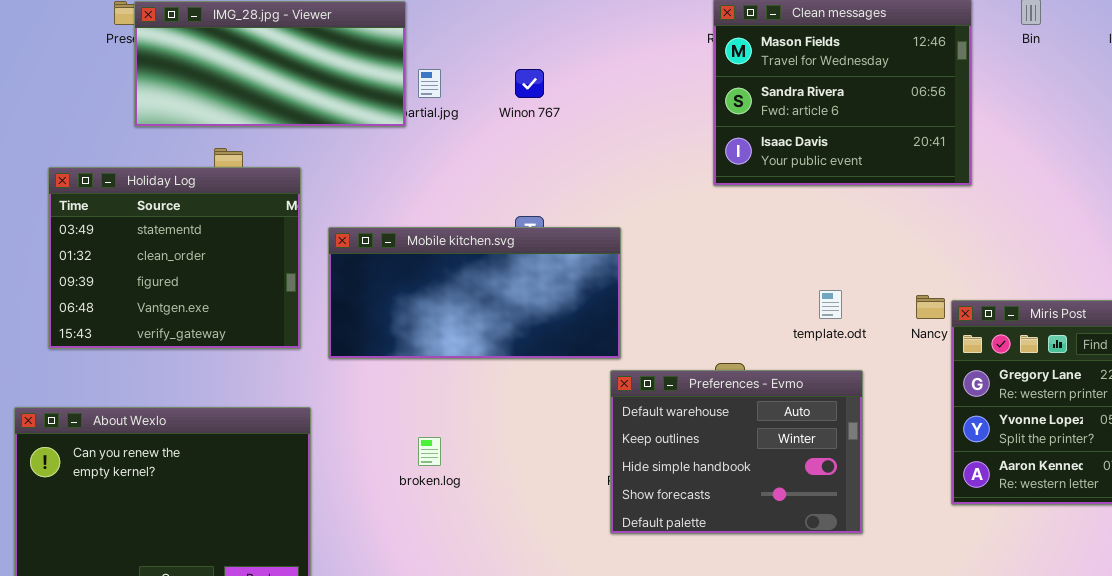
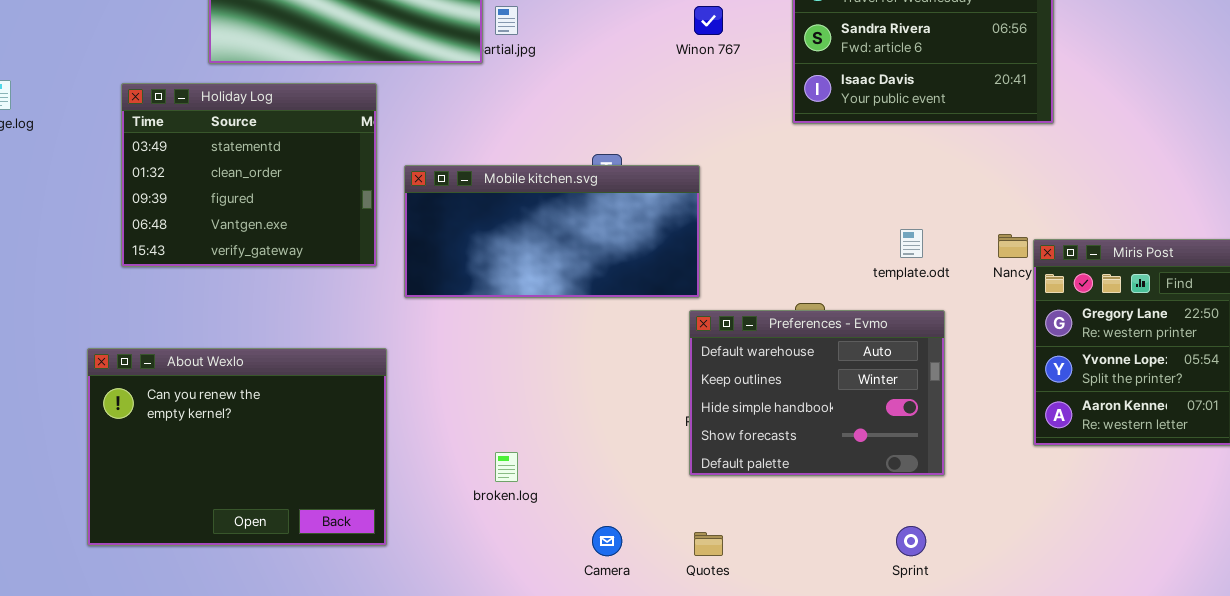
Winon 767: [515,69,544,98] -> [694,6,723,35], moved
Holiday Log: [48,167,301,349] -> [121,83,377,267], moved
broken.log: [418,437,441,466] -> [495,452,518,482], moved

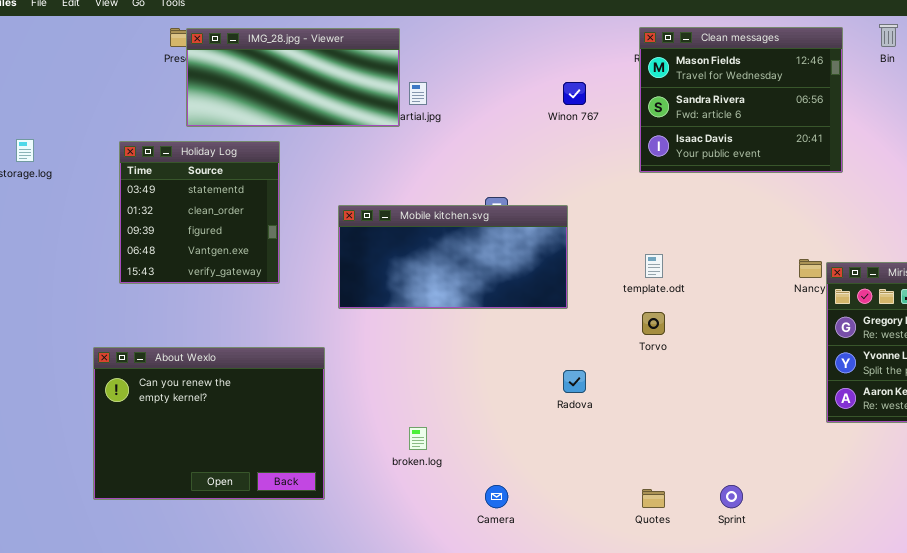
Holiday Log: [121,83,377,267] -> [119,141,280,284], resized
template.odt: [900,229,923,258] -> [645,254,663,278], moved
Preferences - Evmo: [689,310,945,476] -> none, closed
Quotes: [694,532,723,556] -> [642,489,665,508], moved

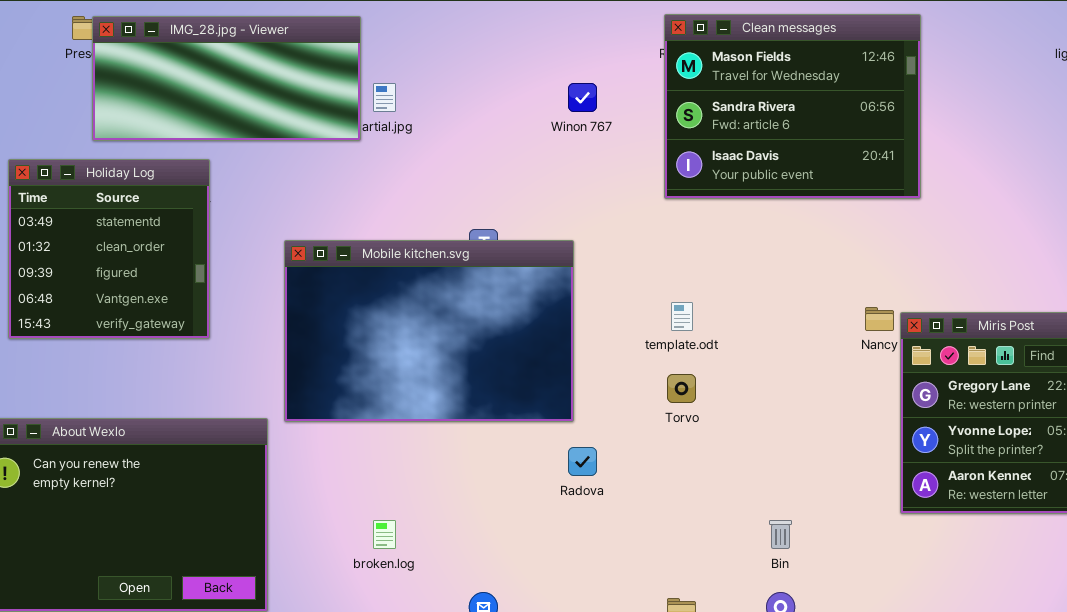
Bin: [879,24,898,47] -> [769,520,792,549], moved
Mobile kitchen.svg: [338,205,568,309] -> [284,240,574,422], resized

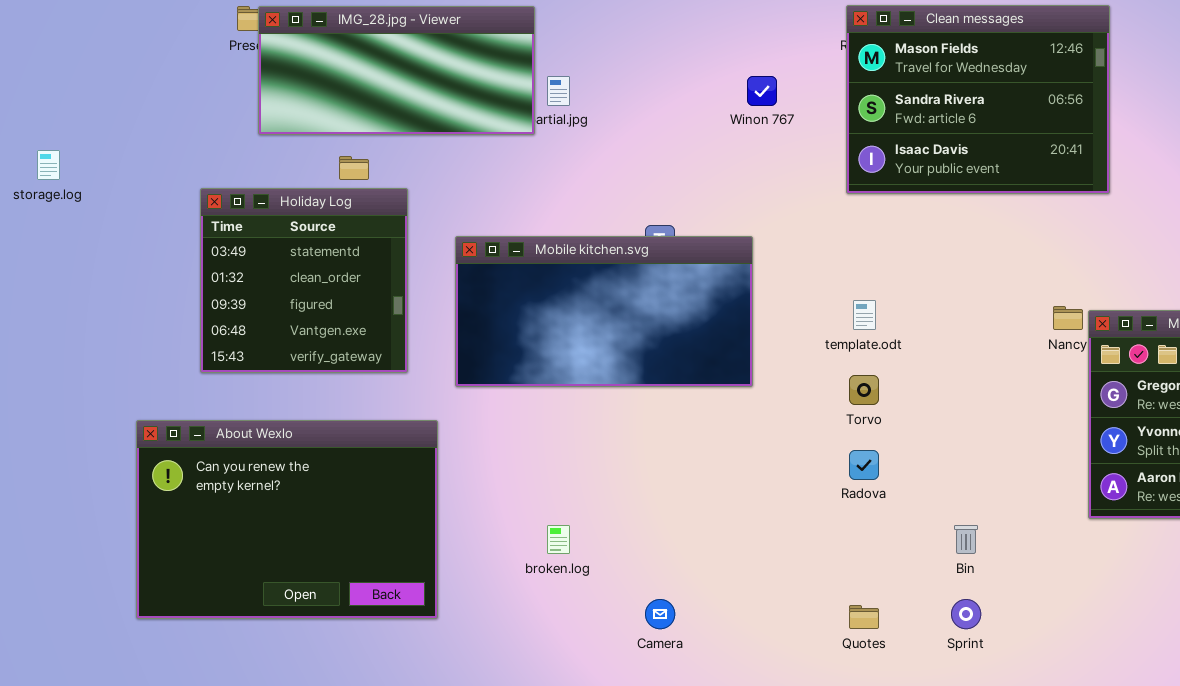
Holiday Log: [8,159,210,339] -> [200,188,408,373], moved
Mobile kitchen.svg: [284,240,574,422] -> [455,236,753,387], resized
Radova: [568,447,597,476] -> [849,450,879,480], moved

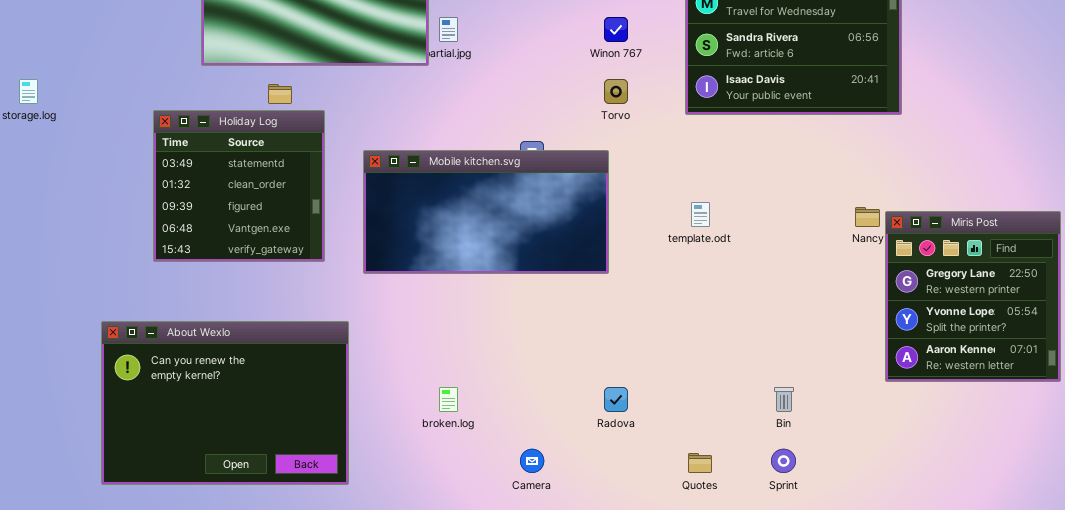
Torvo: [849,375,879,405] -> [604,79,628,104], moved
About Wexlo: [136,420,438,619] -> [101,321,349,485], moved
Radova: [849,450,879,480] -> [604,387,628,412], moved

